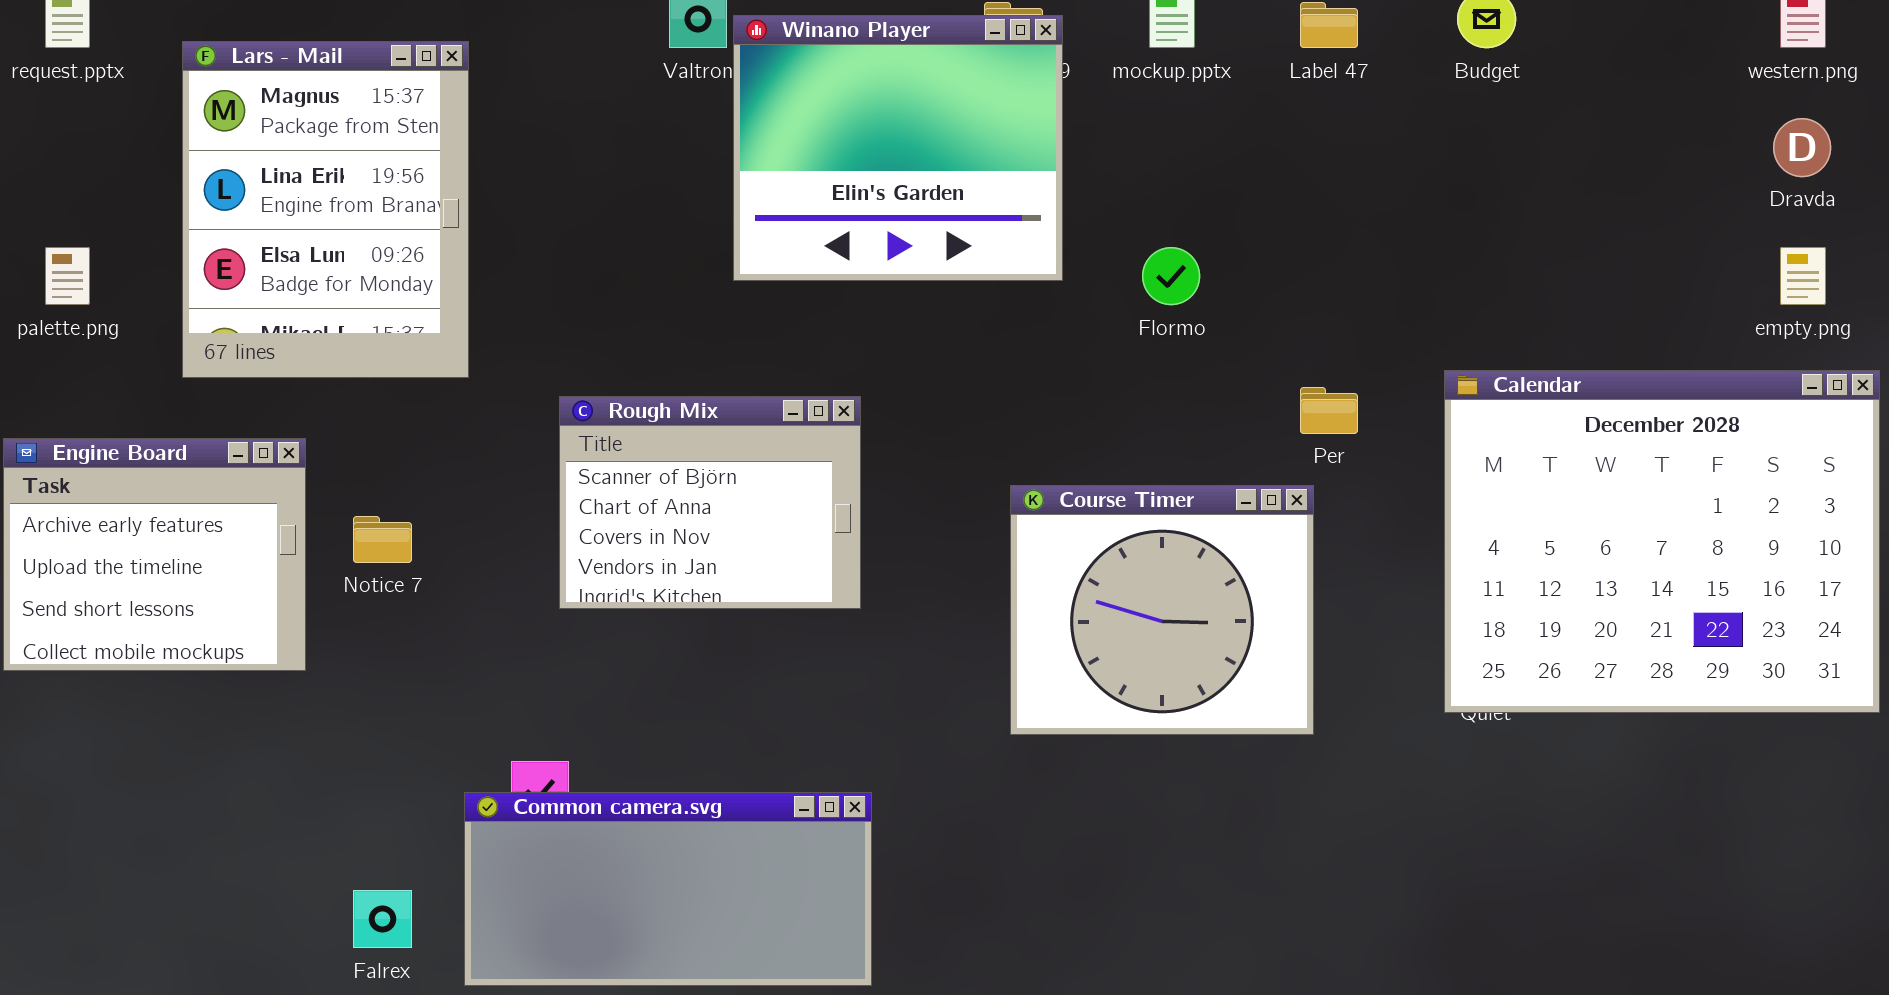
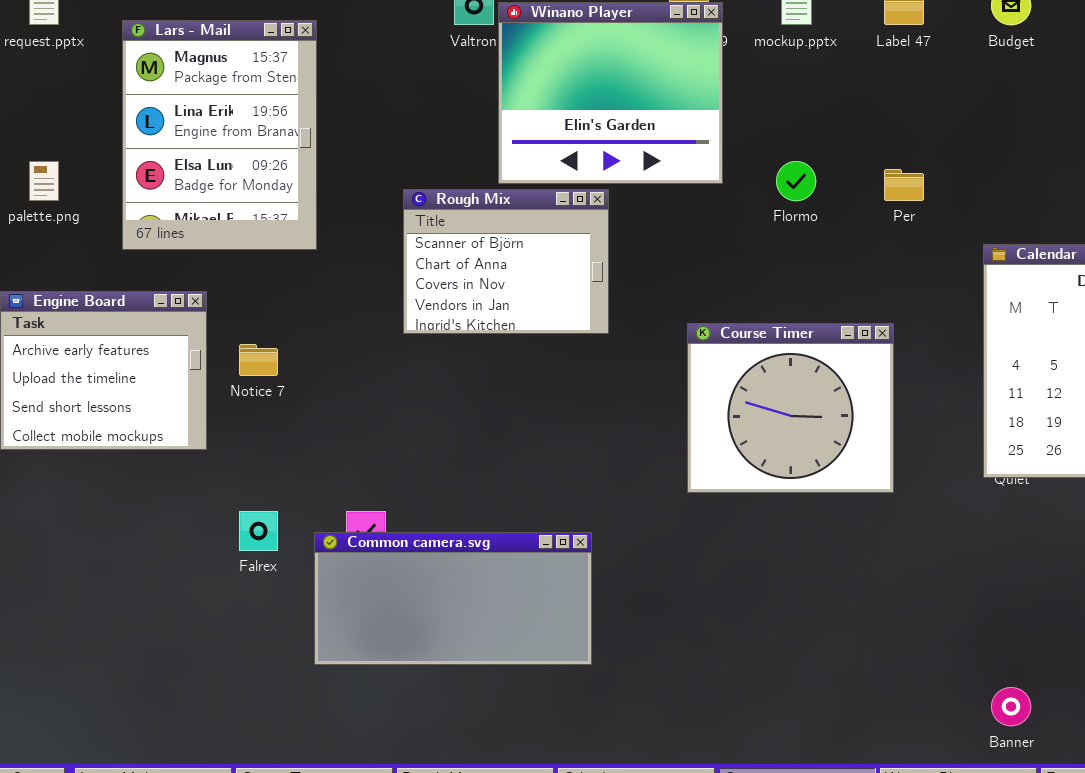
Per: [1300,387,1358,434] -> [884,169,924,201], moved
Rough Mix: [559,396,861,609] -> [403,189,609,334], moved
Falrex: [353,890,412,948] -> [239,511,278,551], moved

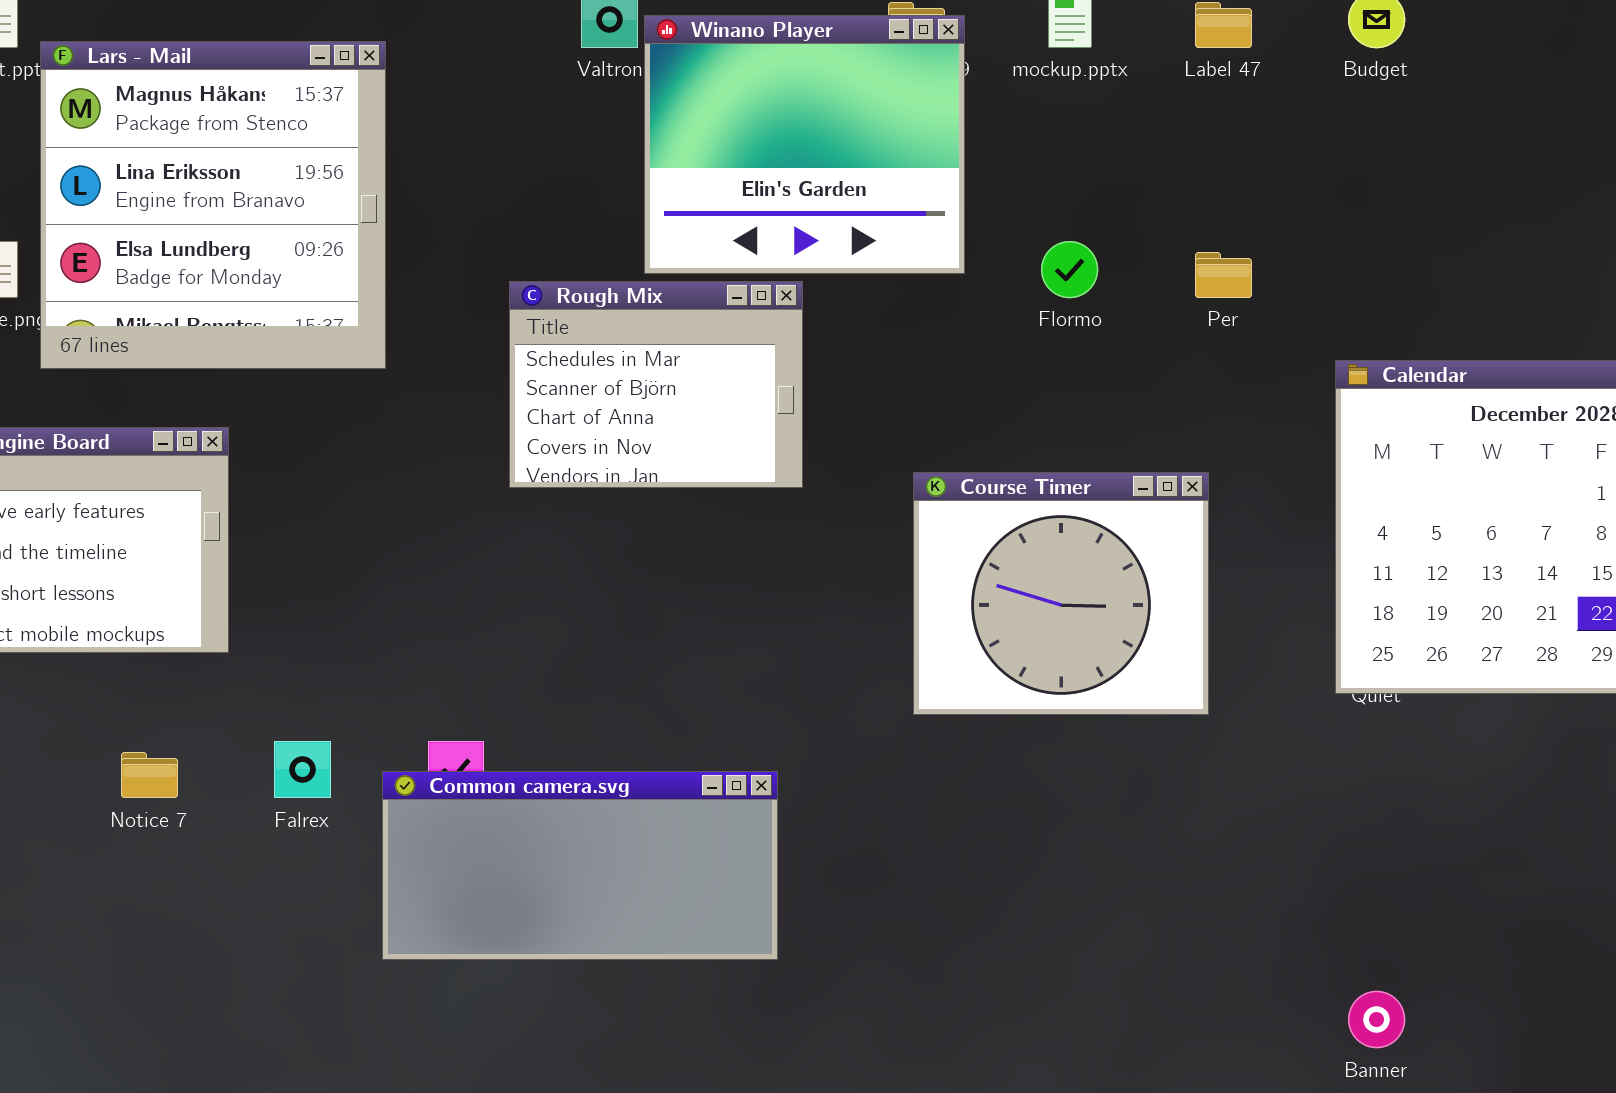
Lars - Mail: [122,20,317,250] -> [40,41,386,369], resized
Rough Mix: [403,189,609,334] -> [509,281,803,488], scrolled up 1 row
Notice 7: [239,344,278,376] -> [121,752,178,798], moved

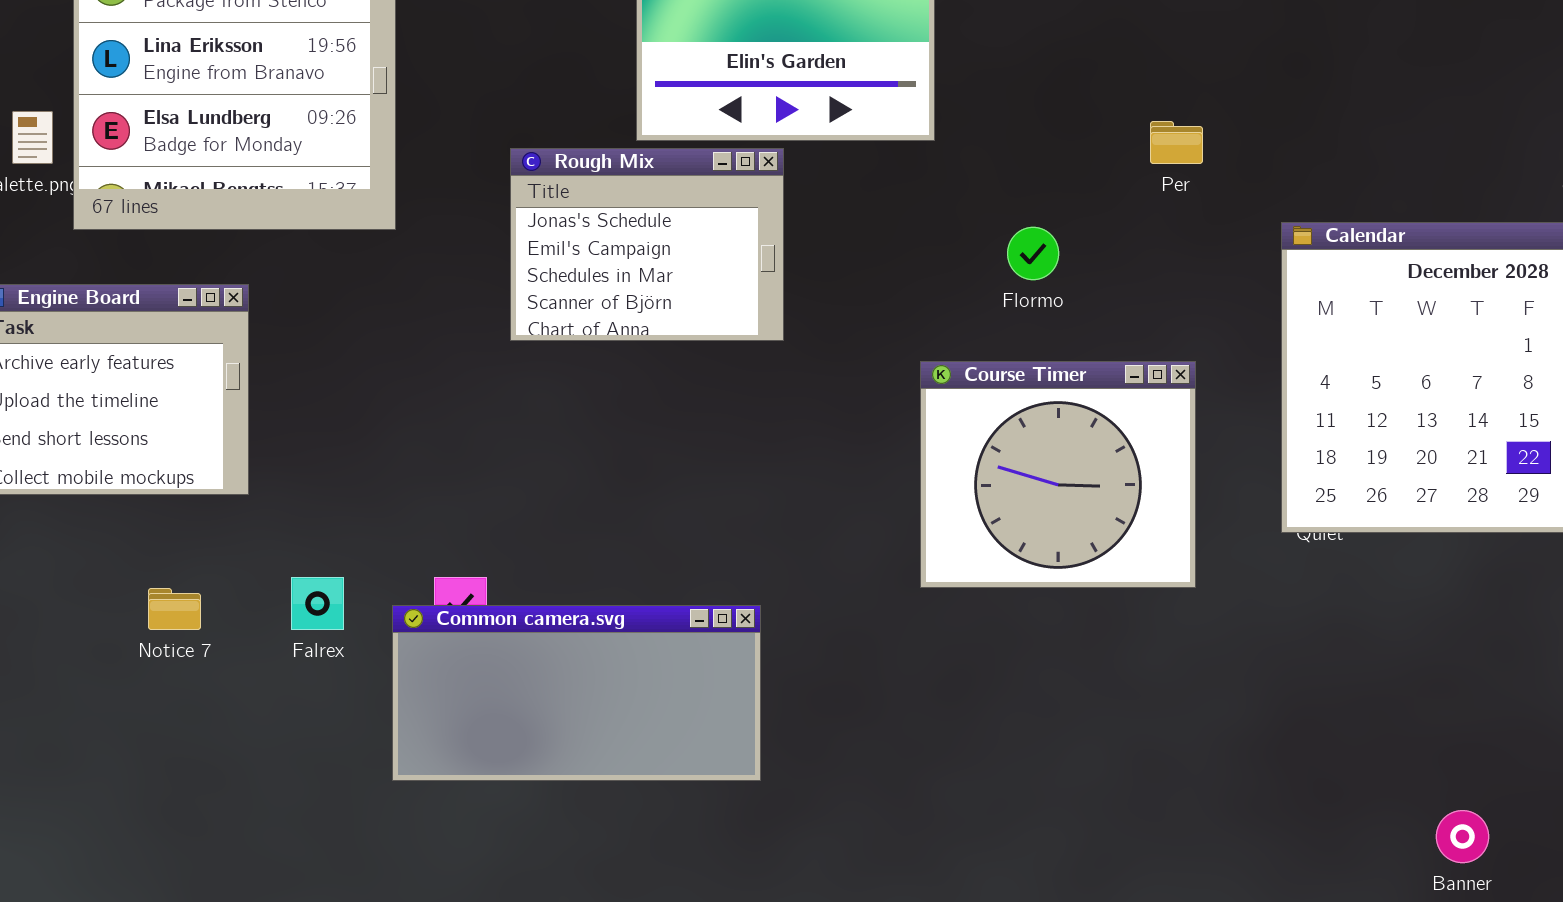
Flormo: [1041,241,1098,298] -> [1007,227,1059,280], moved
Rough Mix: [509,281,803,488] -> [510,148,784,341], scrolled up 2 rows
Course Timer: [913,472,1209,715] -> [920,361,1196,588], moved
Banner: [1348,991,1405,1048] -> [1436,810,1489,863], moved

